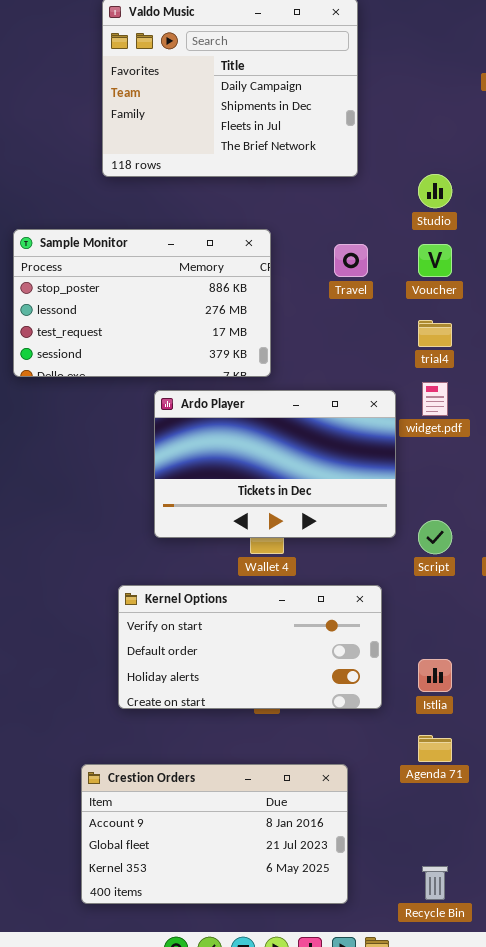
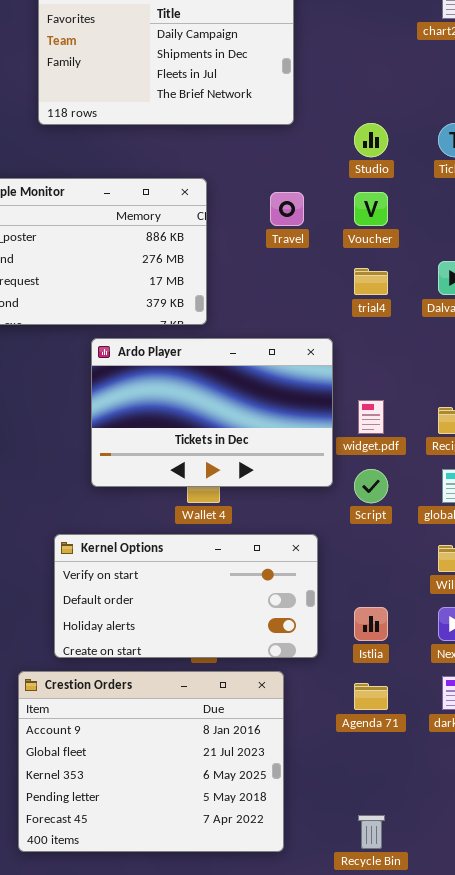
widget.pdf: [422,382,448,416] -> [358,400,384,434], moved
Crestion Orders: [81,764,348,904] -> [18,671,284,852], resized

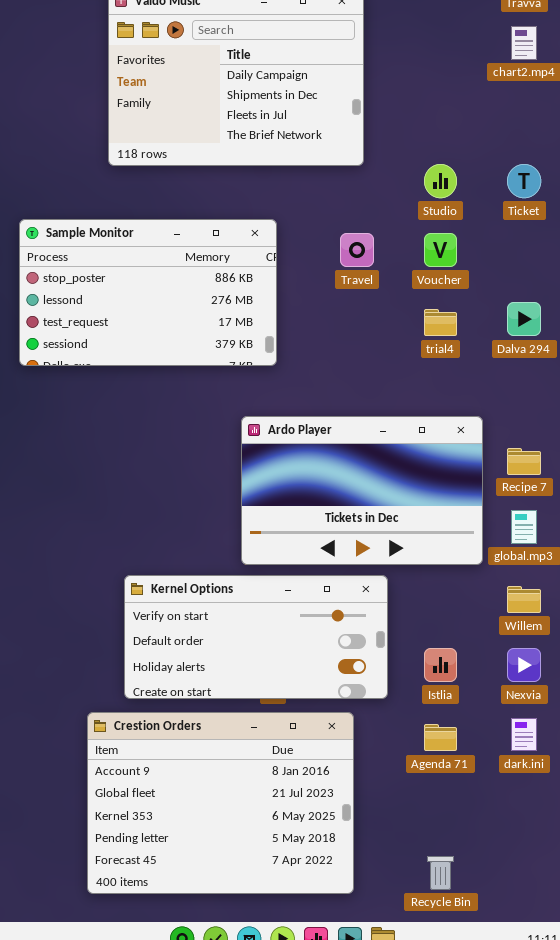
Ardo Player: [91,338,333,487] -> [241,416,483,565], moved

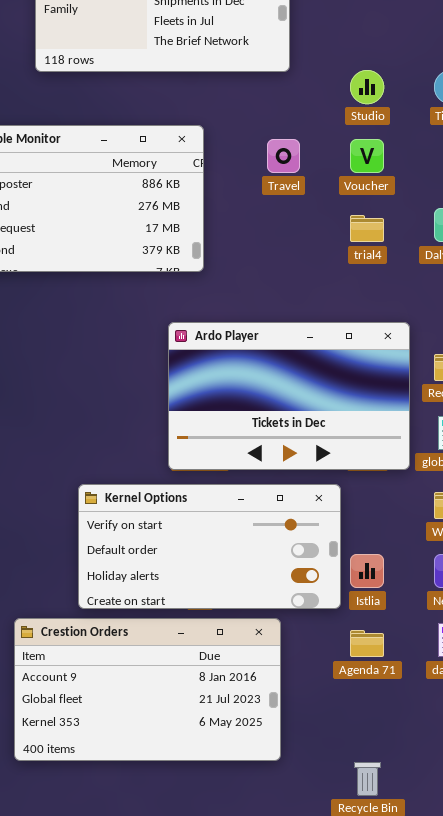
Kernel Options: [124,575,388,699] -> [78,484,341,609], moved
Crestion Orders: [87,712,354,894] -> [14,618,281,761], resized

